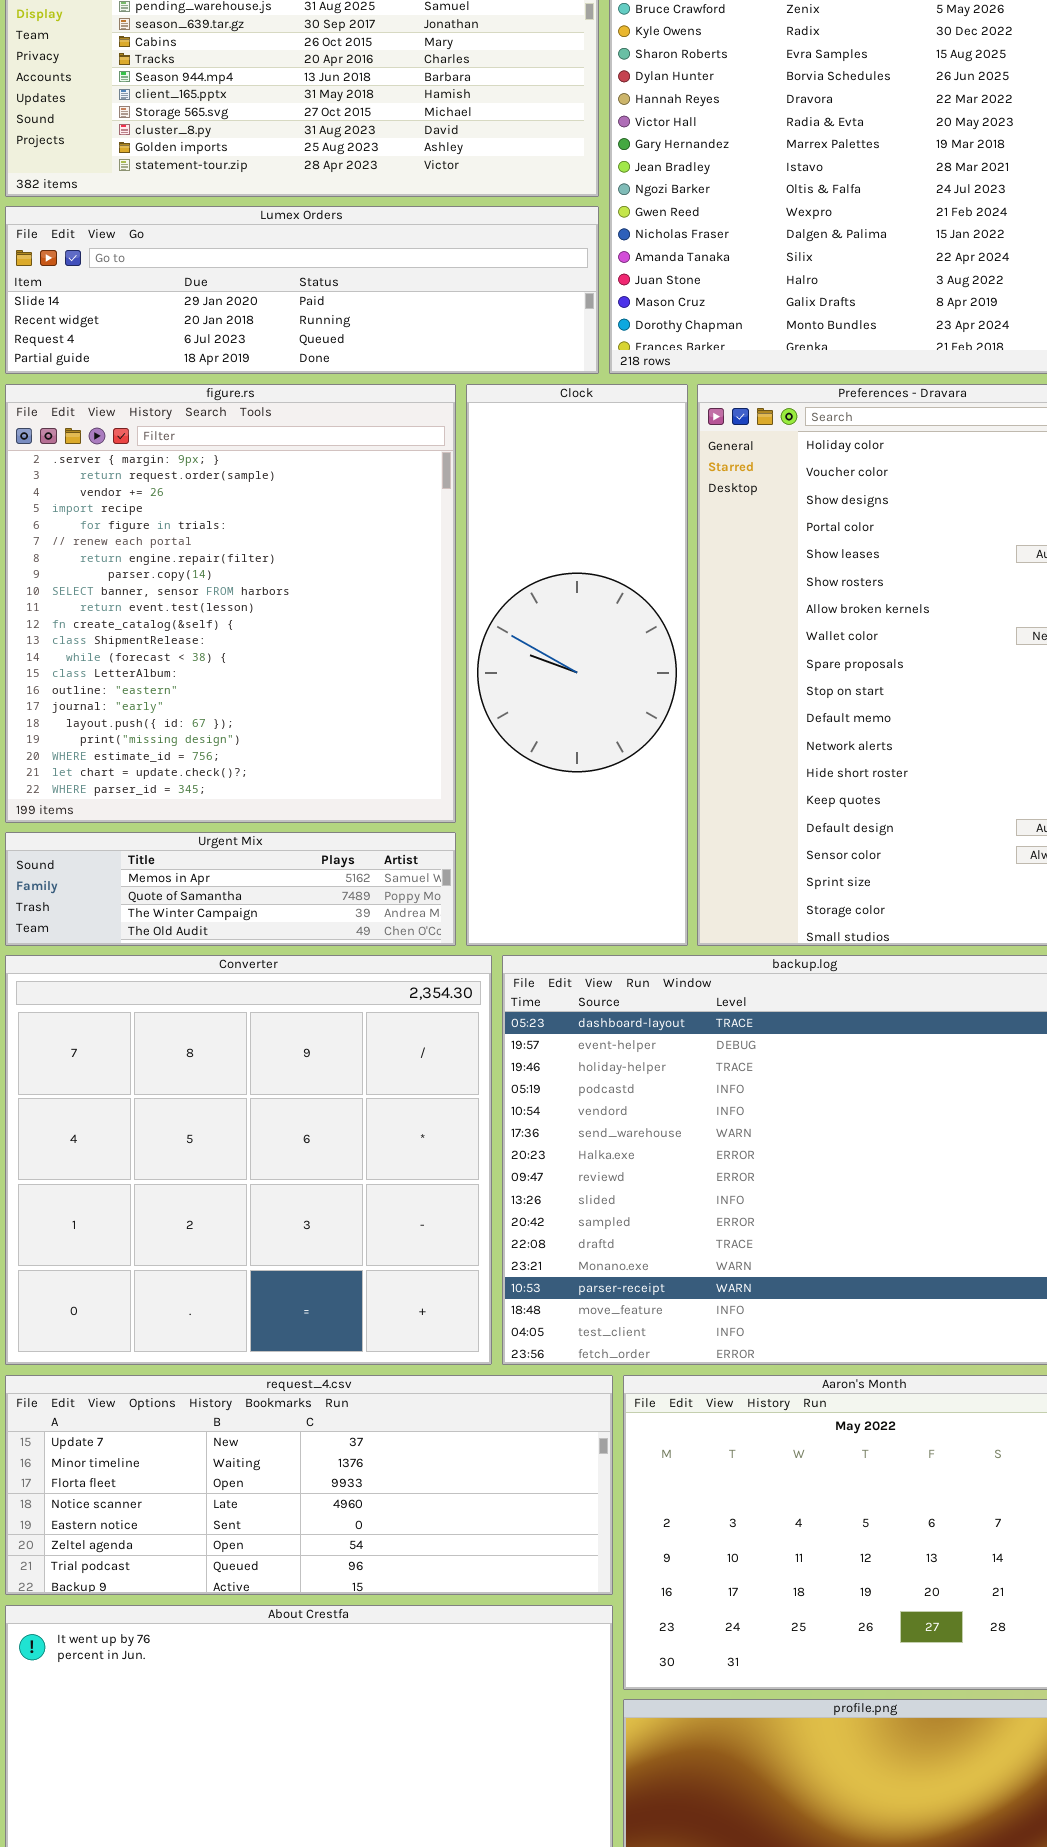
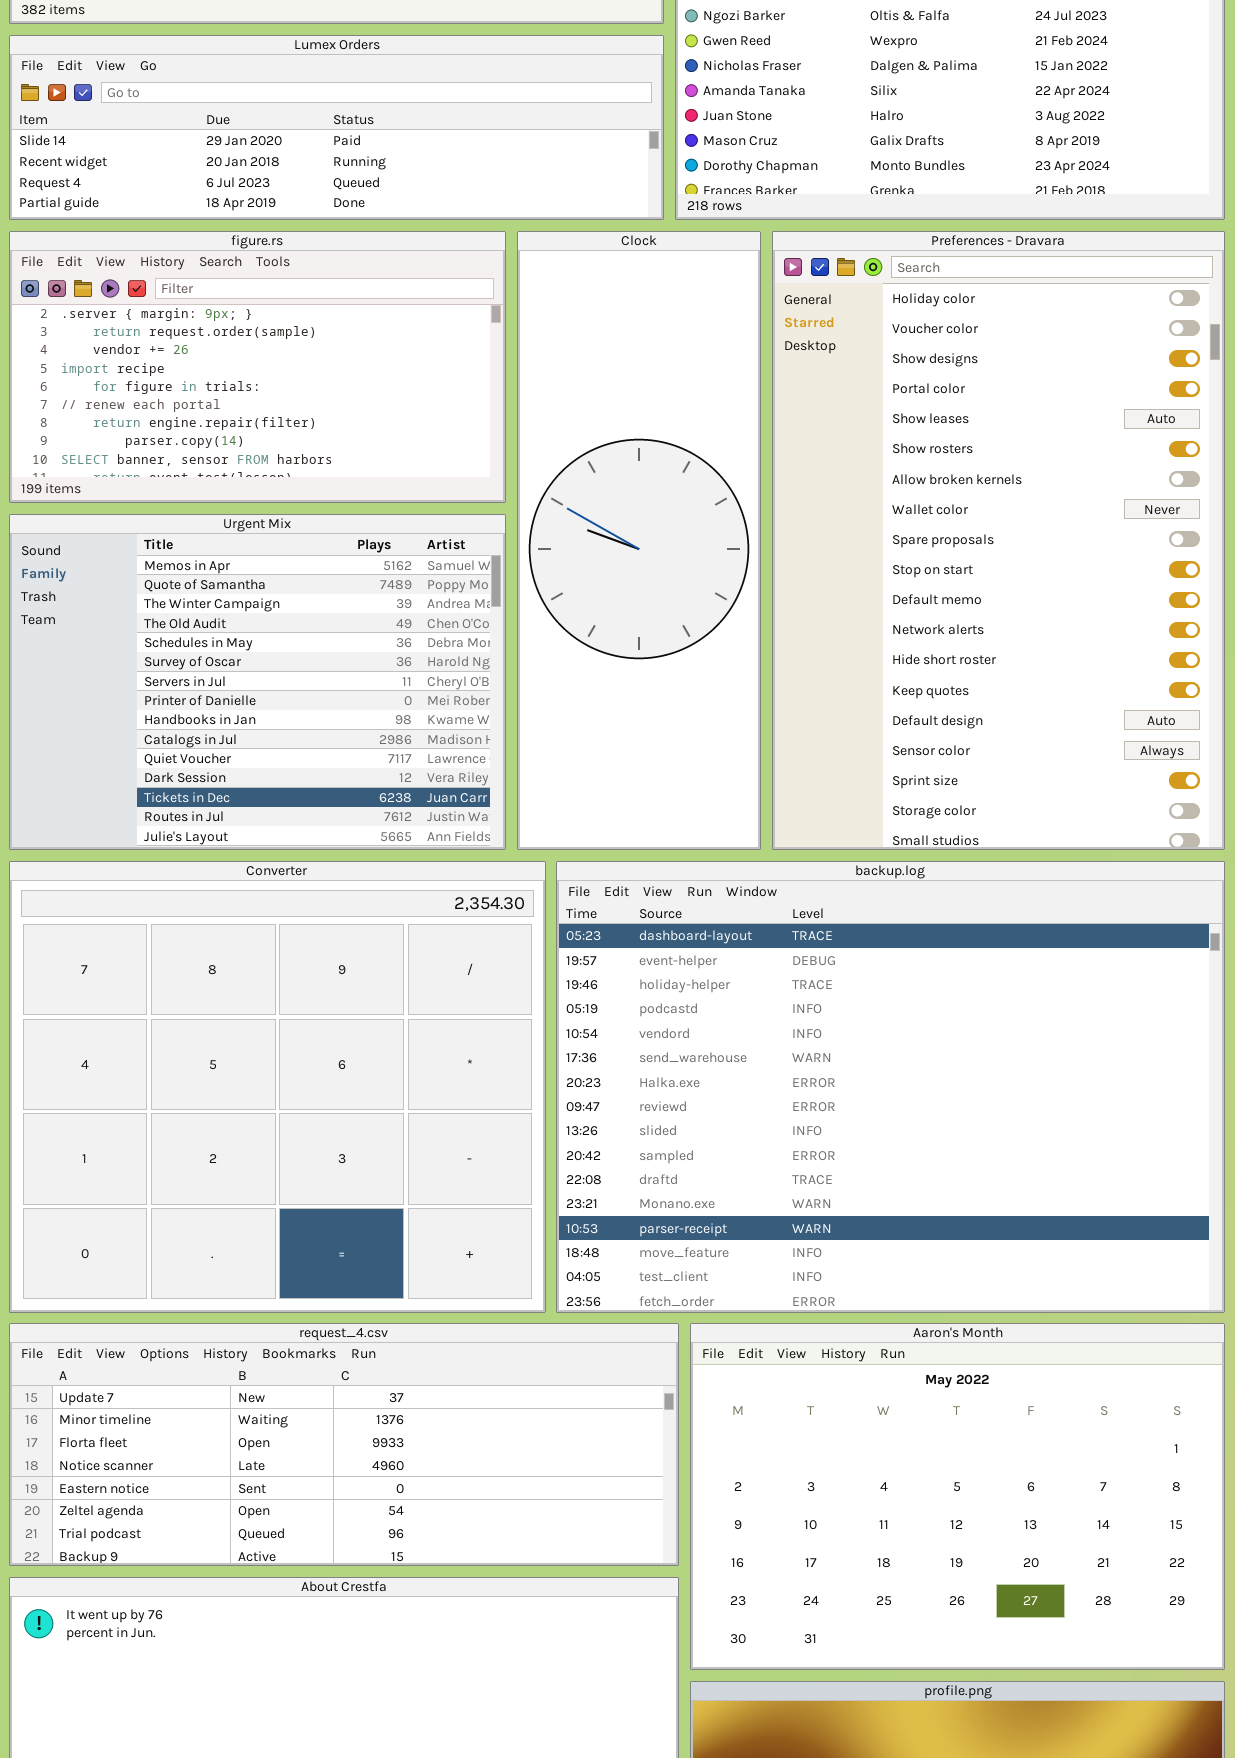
figure.rs: [5,384,456,823] -> [9,231,506,503], resized
Urgent Mix: [5,832,456,946] -> [9,514,506,850], resized

